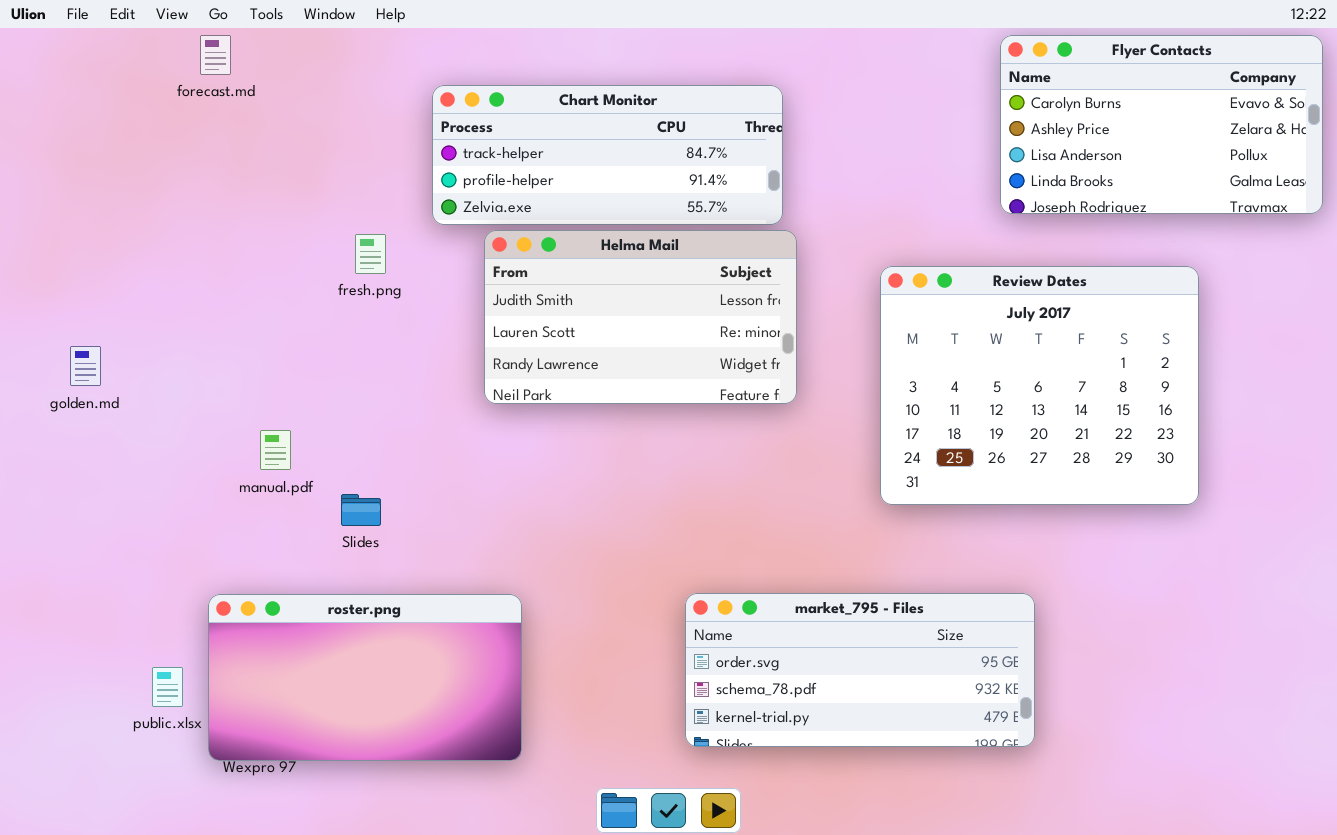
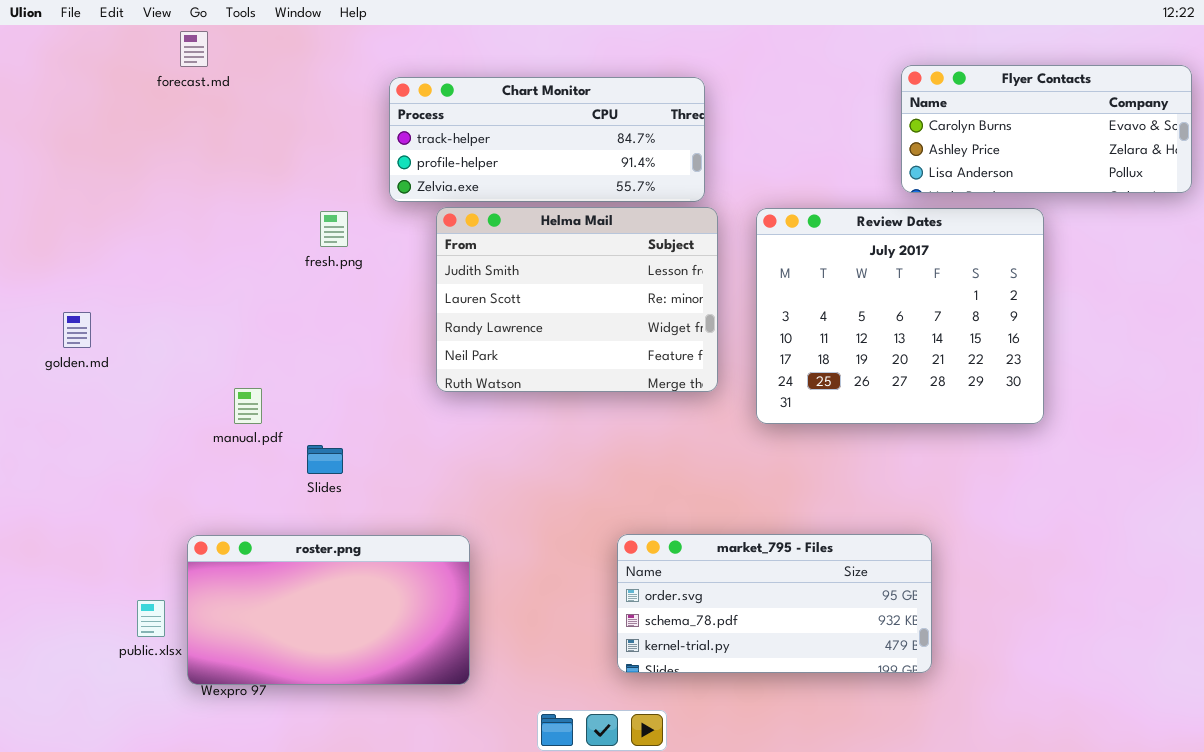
Flyer Contacts: [1000,35,1323,214] -> [901,65,1192,193], resized
Helma Mail: [484,230,797,404] -> [436,207,718,392], resized
Review Dates: [880,266,1199,505] -> [756,208,1044,424], moved

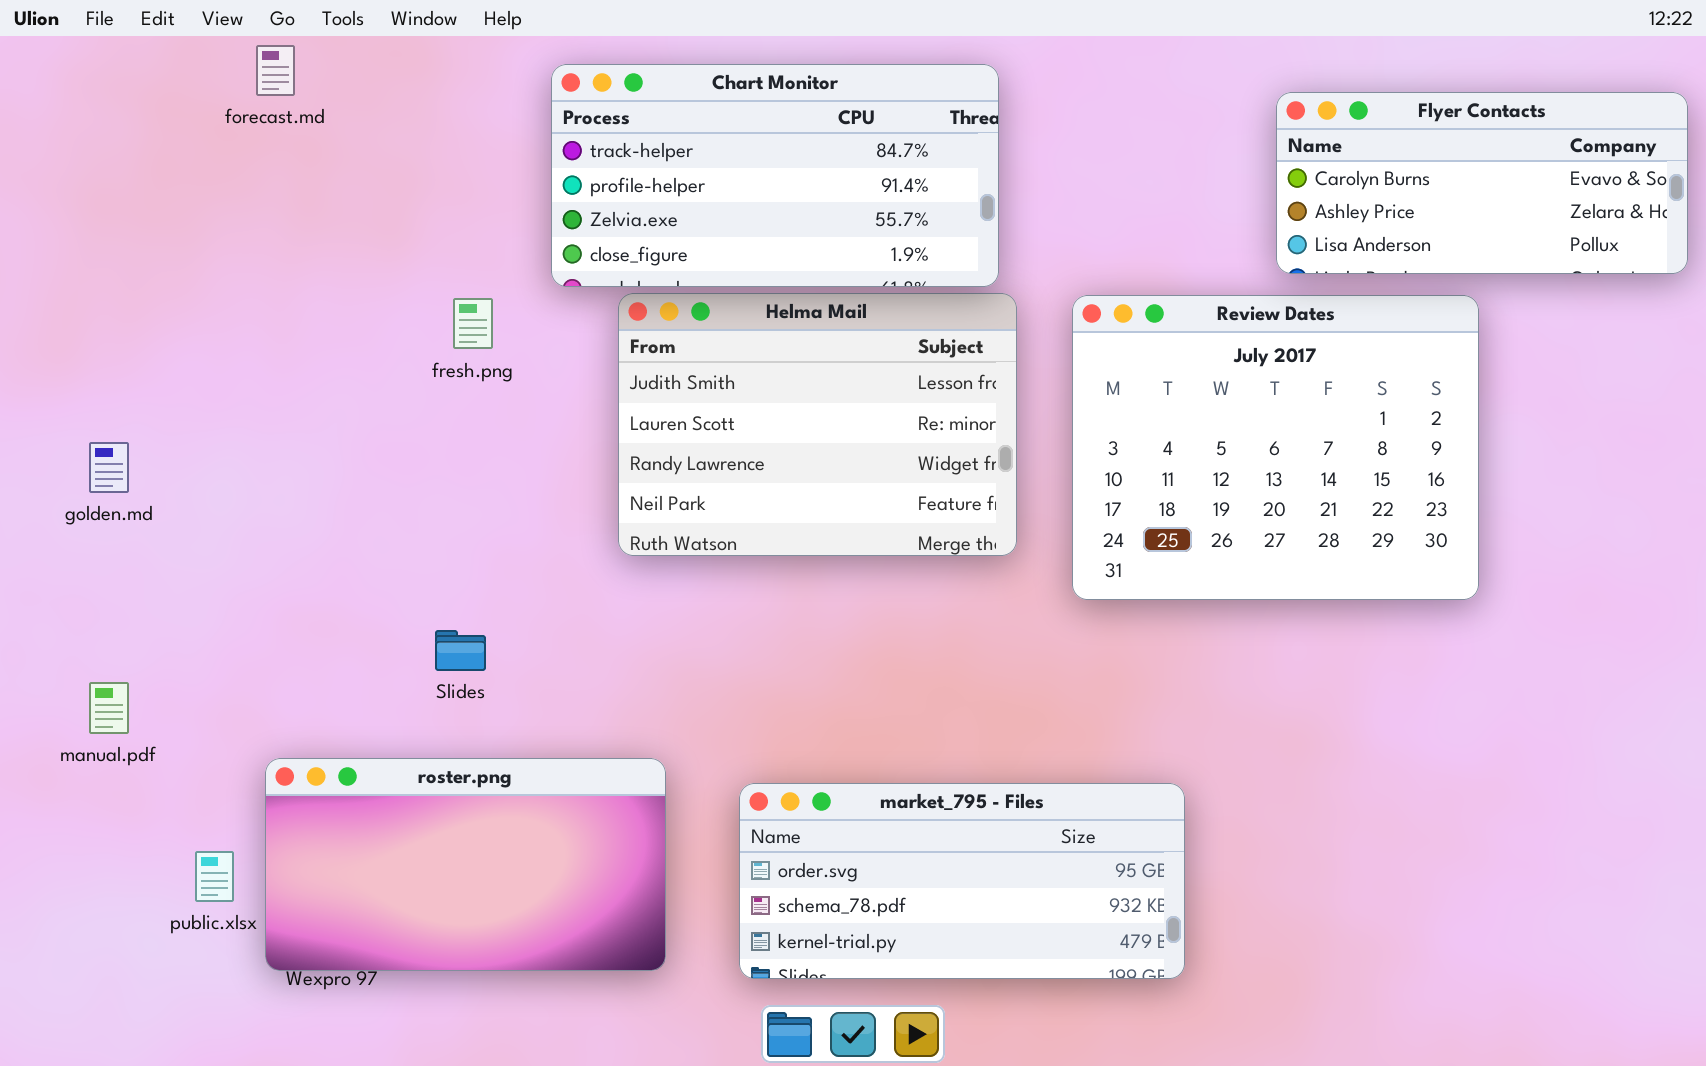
Chart Monitor: [389,77,705,202] -> [551,64,999,287], resized
manual.pdf: [234,388,262,424] -> [89,682,129,734], moved
market_795 - Files: [617,534,932,673] -> [739,783,1185,979], moved

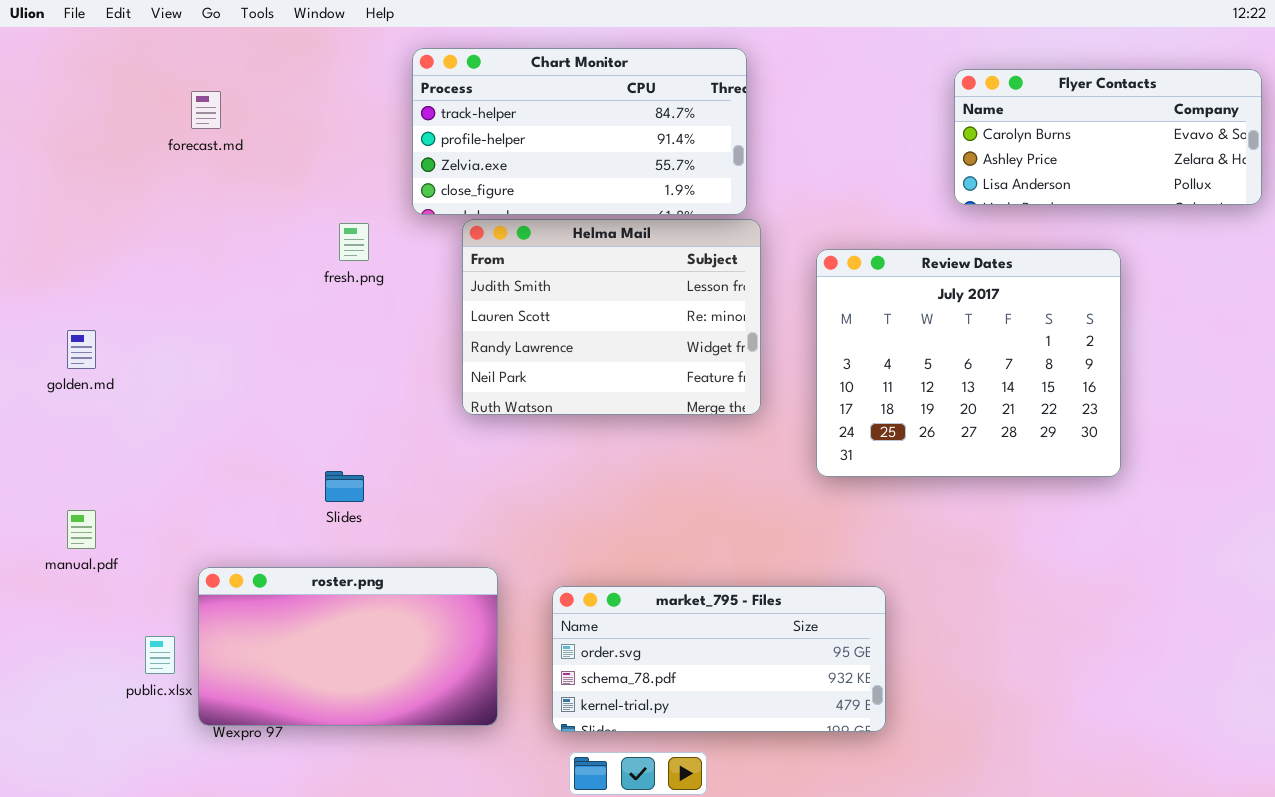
forecast.md: [256,45,295,96] -> [191,91,221,129], moved
Review Dates: [1072,295,1479,600] -> [816,249,1121,477], moved

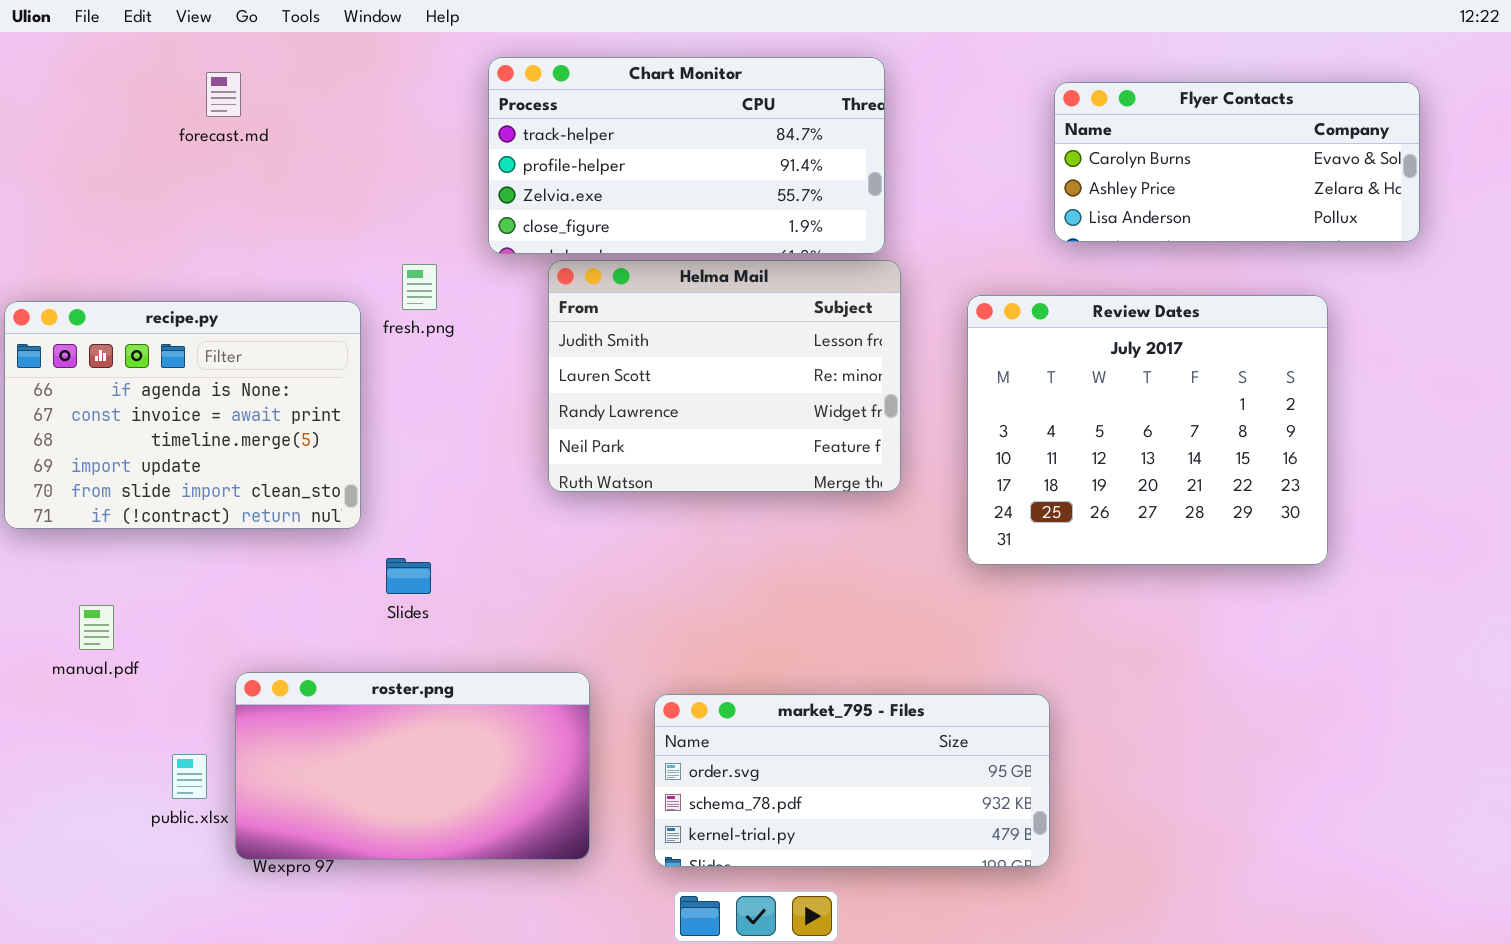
Flyer Contacts: [954,69,1262,205] -> [1054,82,1420,242], moved
forecast.md: [191,91,221,129] -> [206,72,241,117], moved
recipe.py: none -> [4,301,361,529], opened

